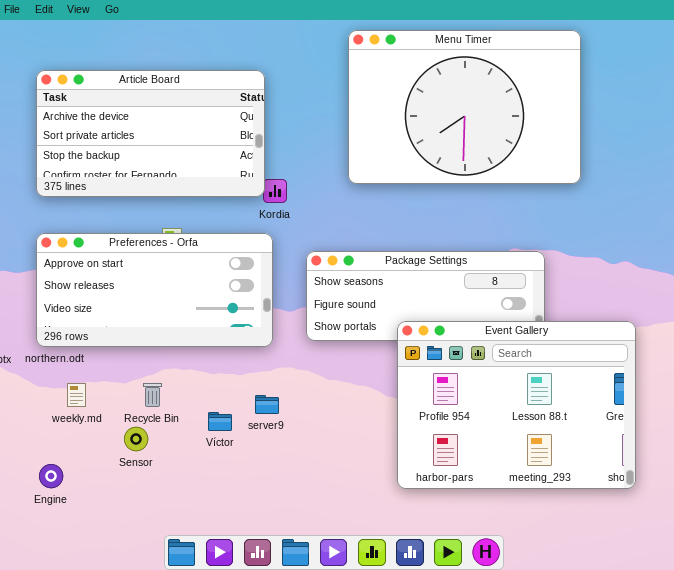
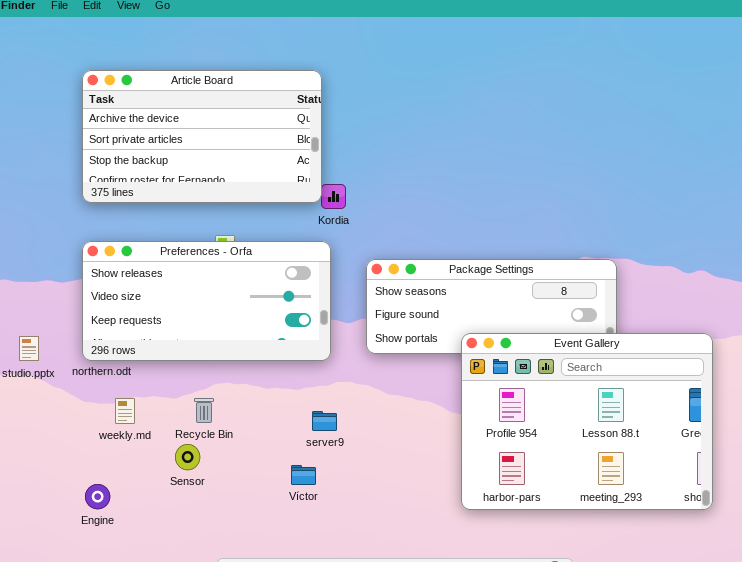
Menu Timer: [348,30,581,184] -> none, closed
Preferences - Orfa: [36,233,273,347] -> [82,241,331,361], scrolled down 1 row
Víctor: [208,412,232,431] -> [291,465,316,485], moved

